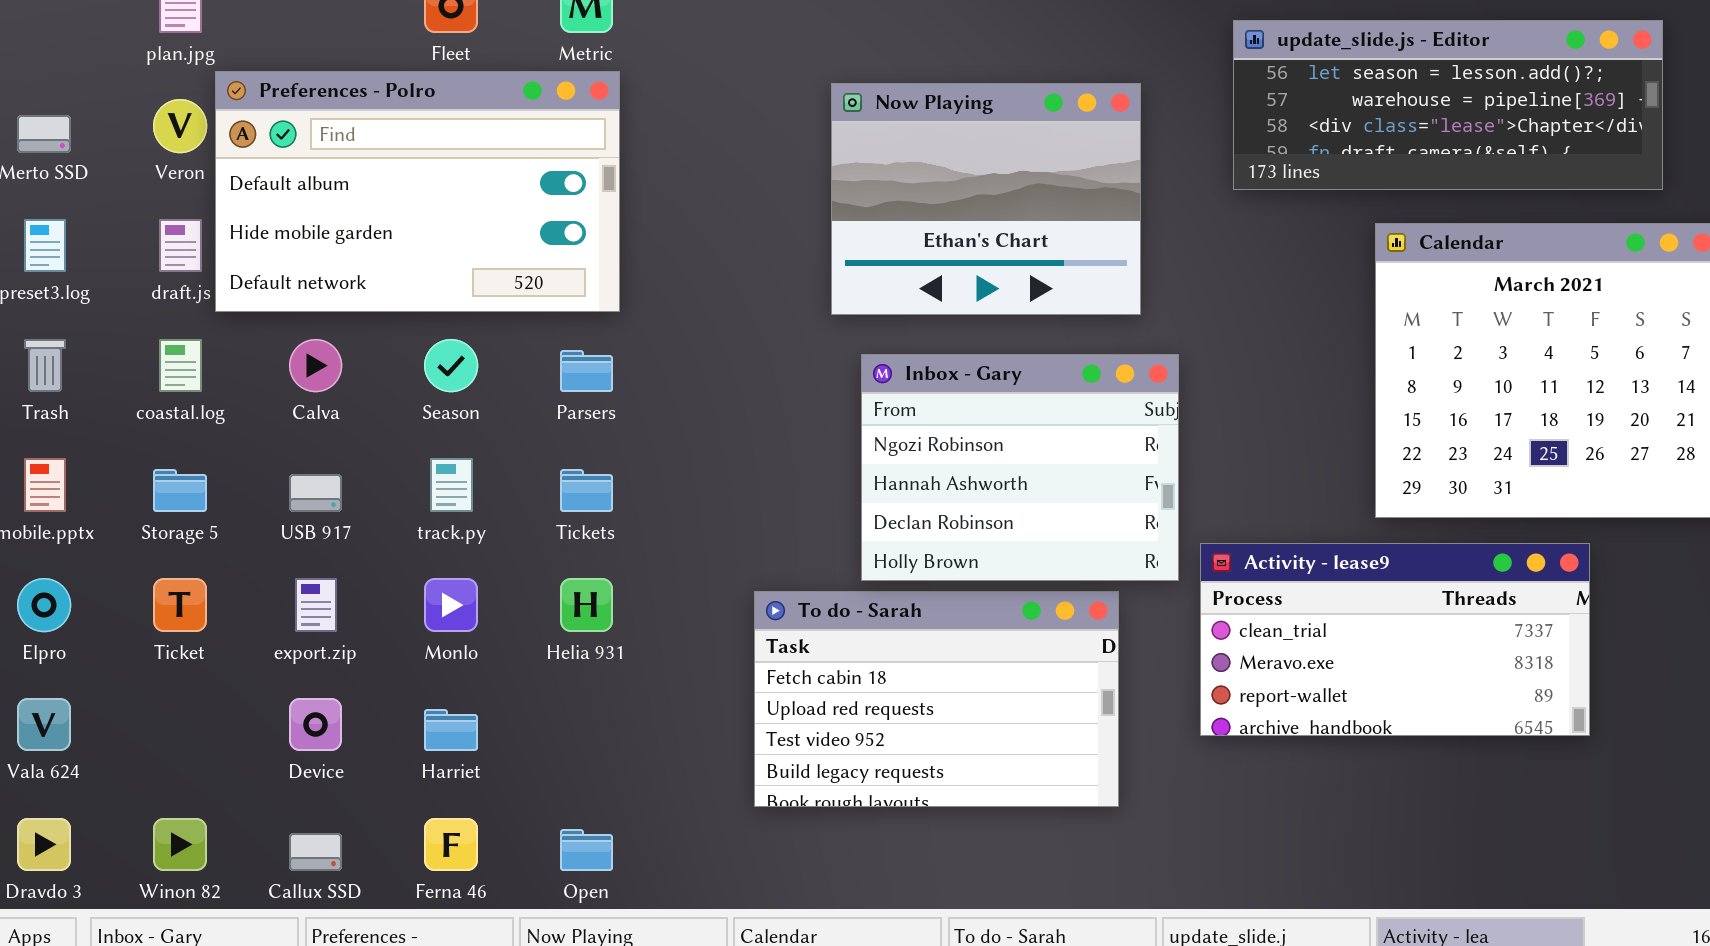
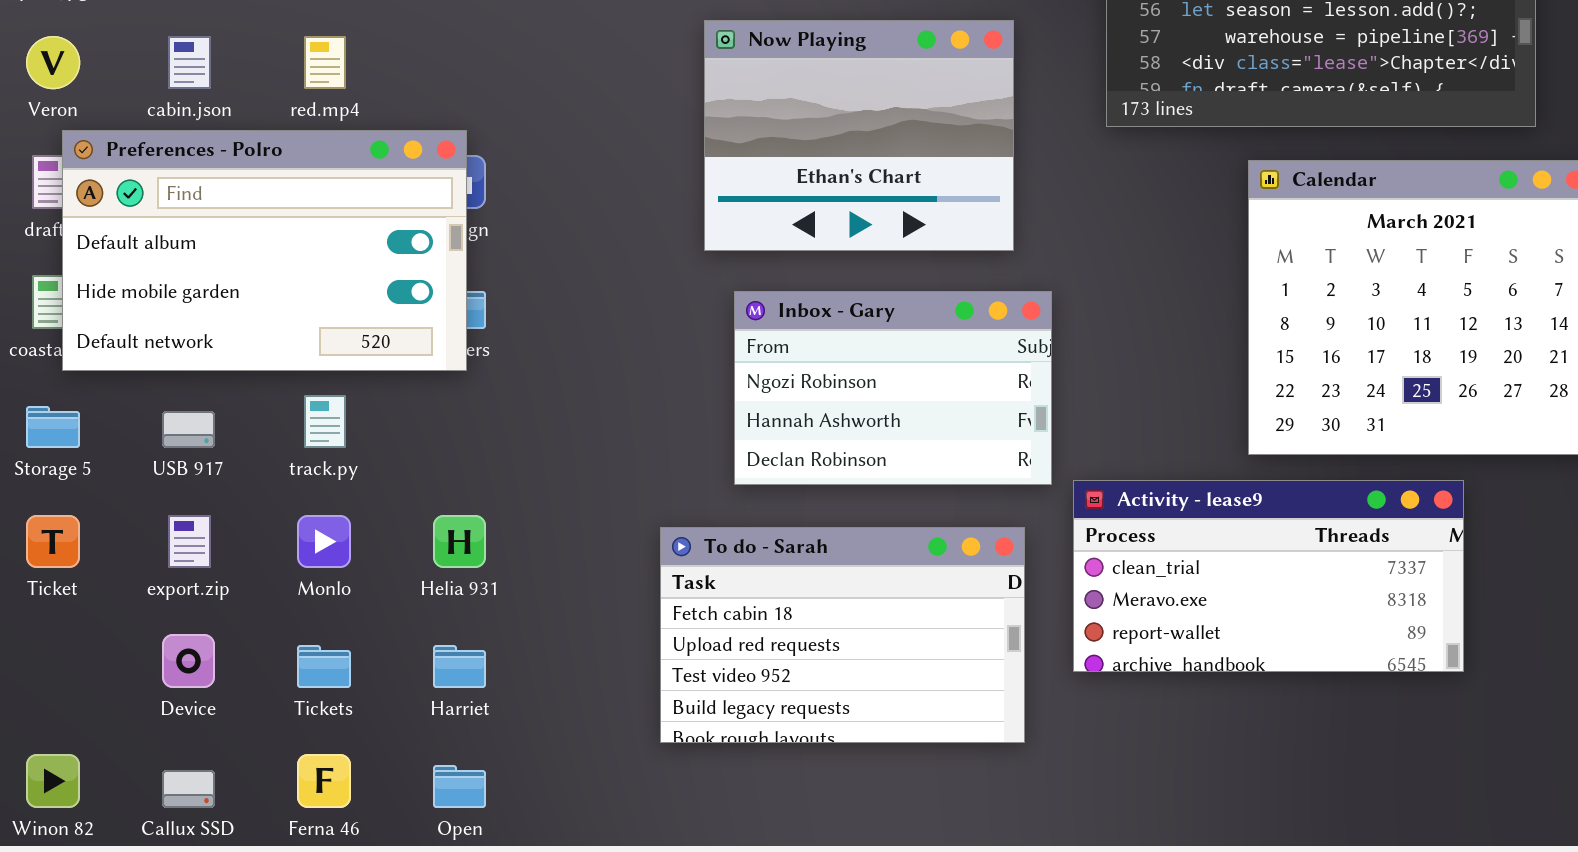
Preferences - Polro: [215,71,620,312] -> [62,130,467,371], moved
Inbox - Gary: [861,354,1179,581] -> [734,291,1052,485], resized
Tickets: [560,469,613,512] -> [297,645,351,688], moved
To do - Sarah: [754,591,1119,807] -> [660,527,1025,743], moved
Harriet: [424,709,478,751] -> [433,645,486,688], moved

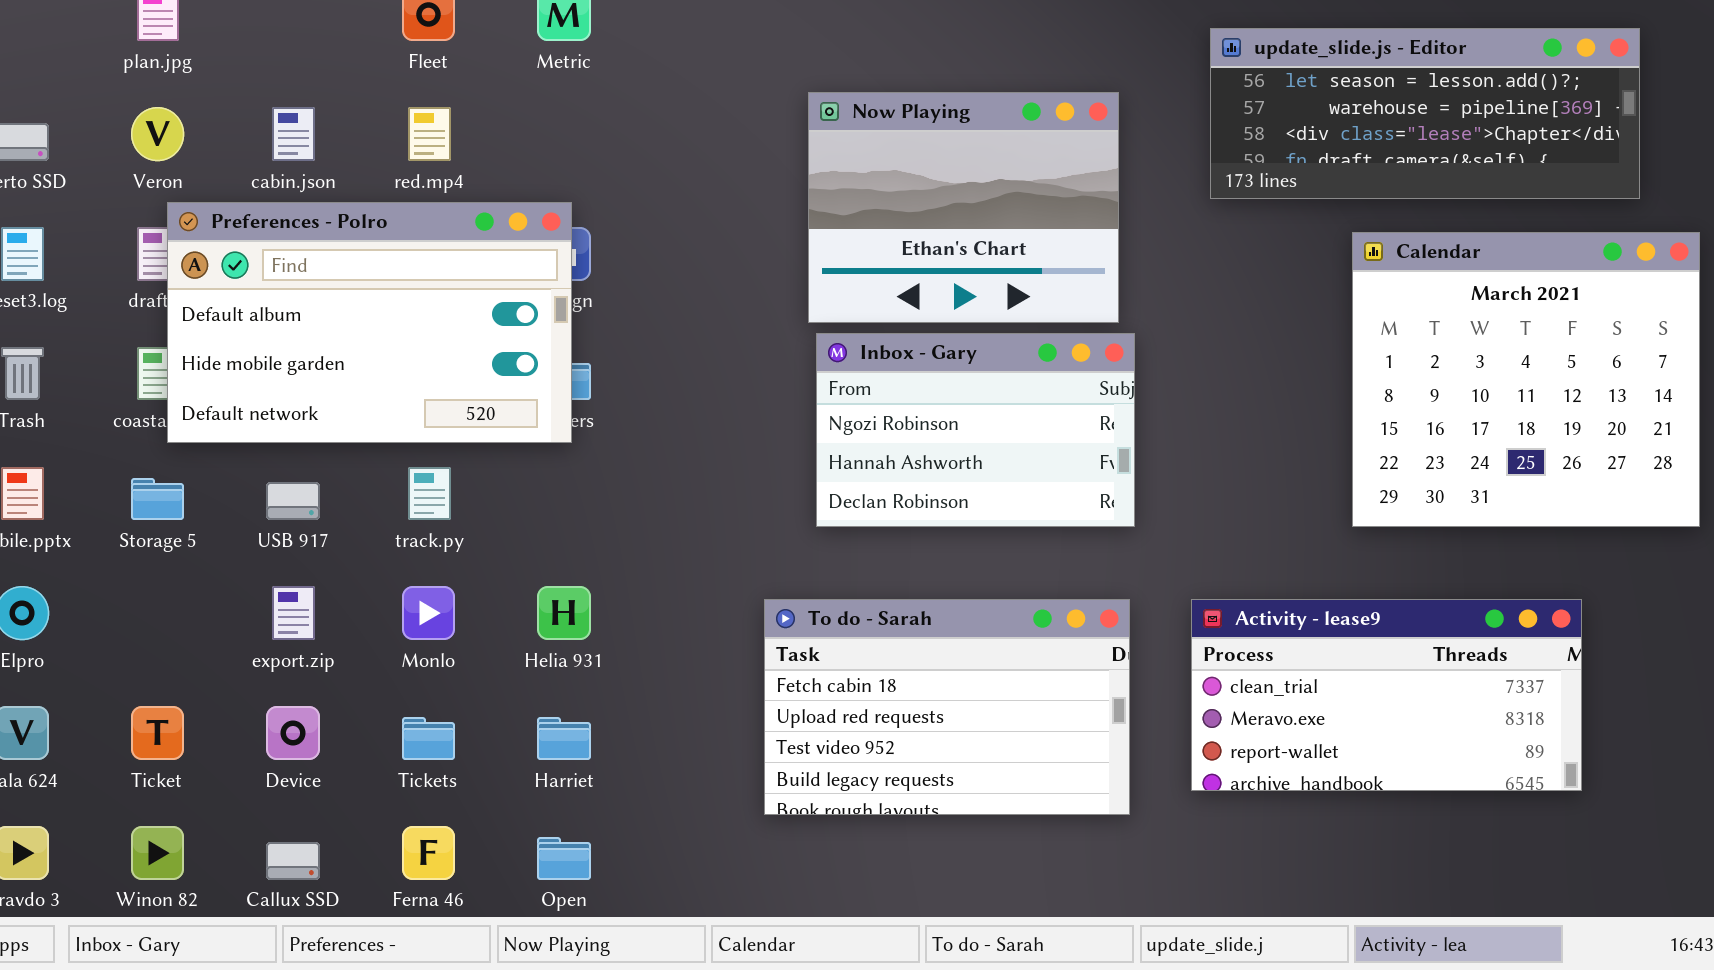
Inbox - Gary: [734,291,1052,485] -> [816,333,1135,527], moved
Activity - lease9: [1073,480,1464,672] -> [1191,599,1582,791], moved
Ticket: [26,515,80,568] -> [131,706,184,760], moved

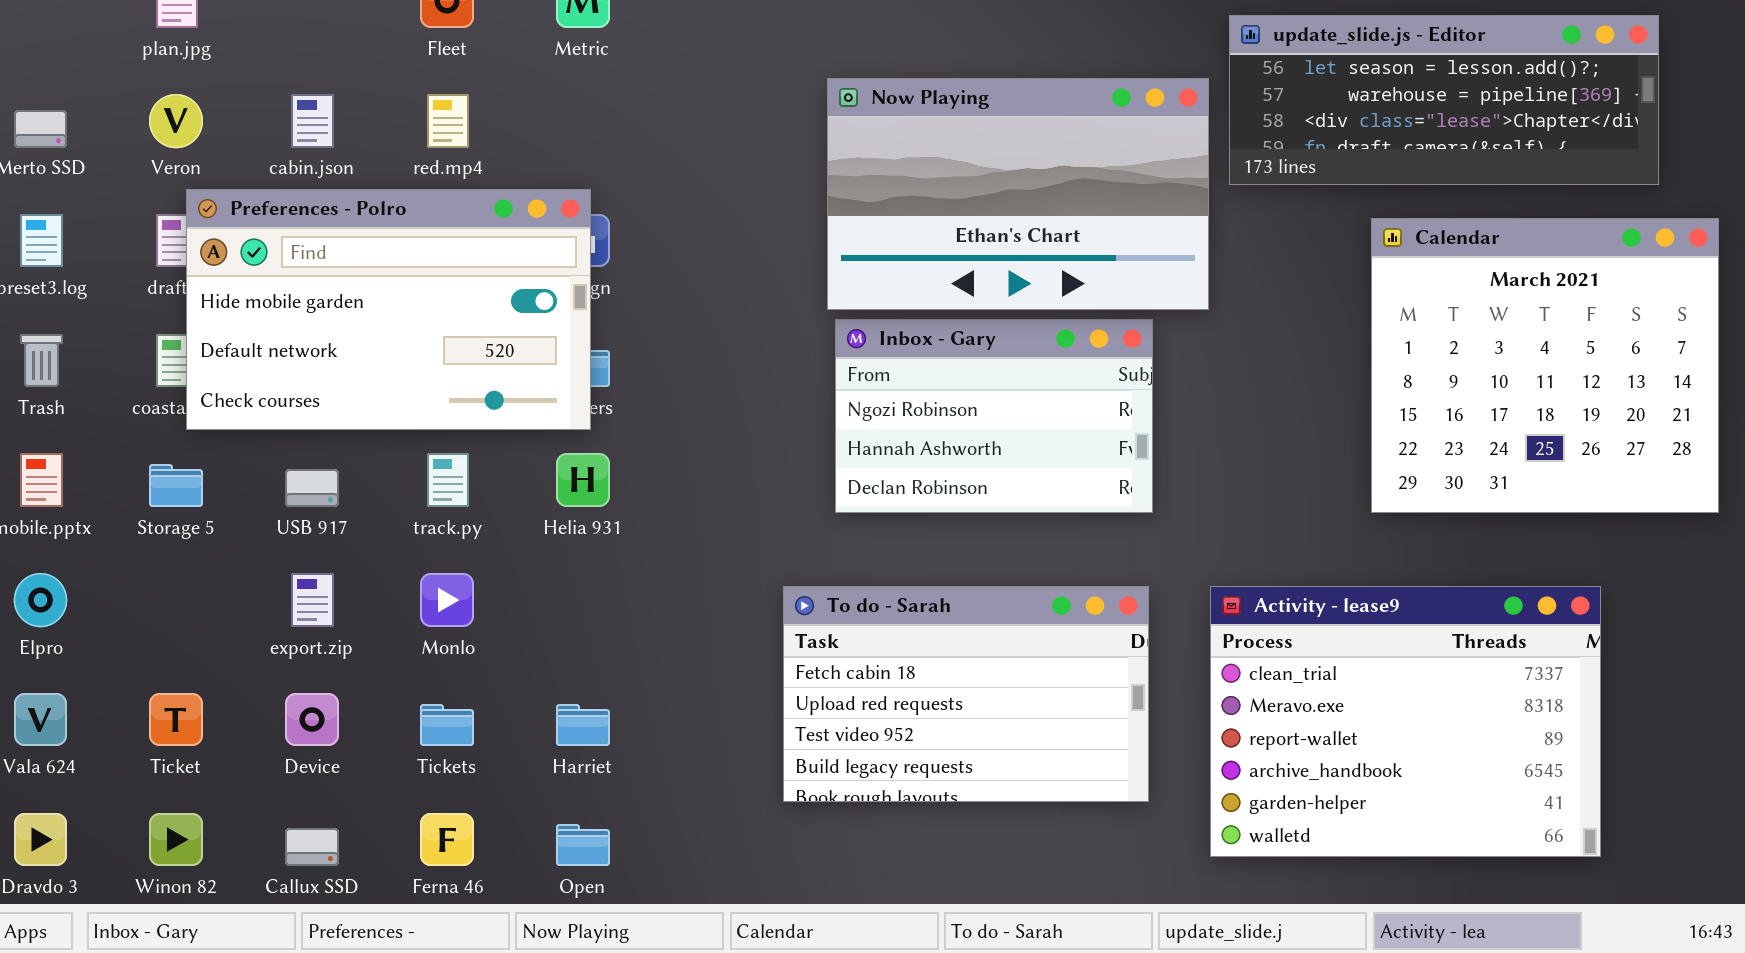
Now Playing: [808,92,1119,323] -> [827,78,1209,310], resized
Preferences - Polro: [167,202,572,443] -> [186,189,591,430], scrolled down 1 row
Helia 931: [537,586,591,640] -> [556,453,610,507], moved
Activity - lease9: [1191,599,1582,791] -> [1210,586,1601,857], resized

